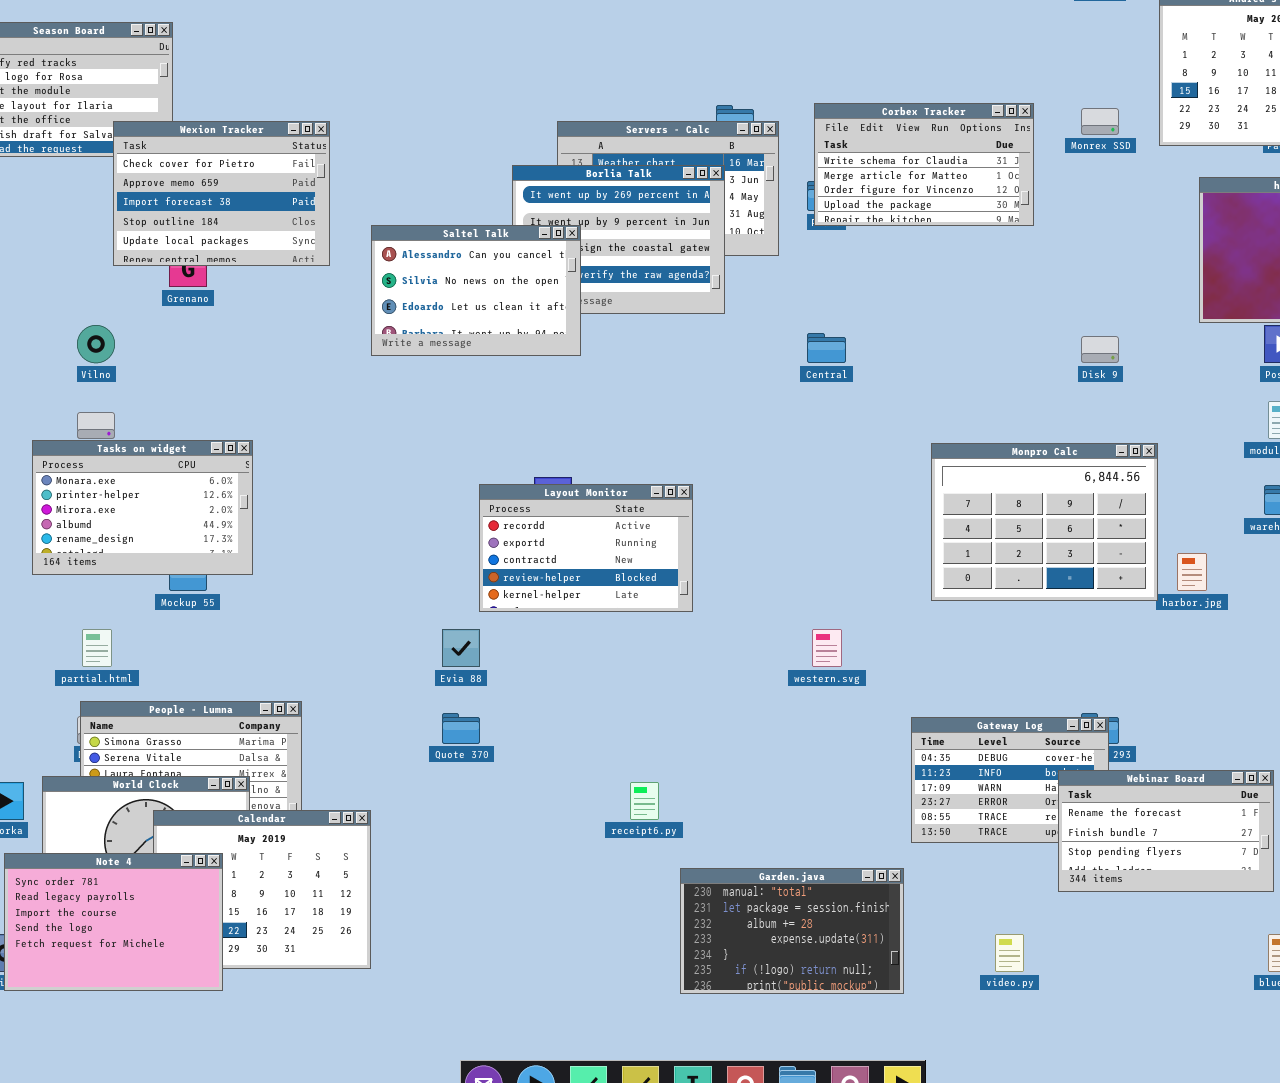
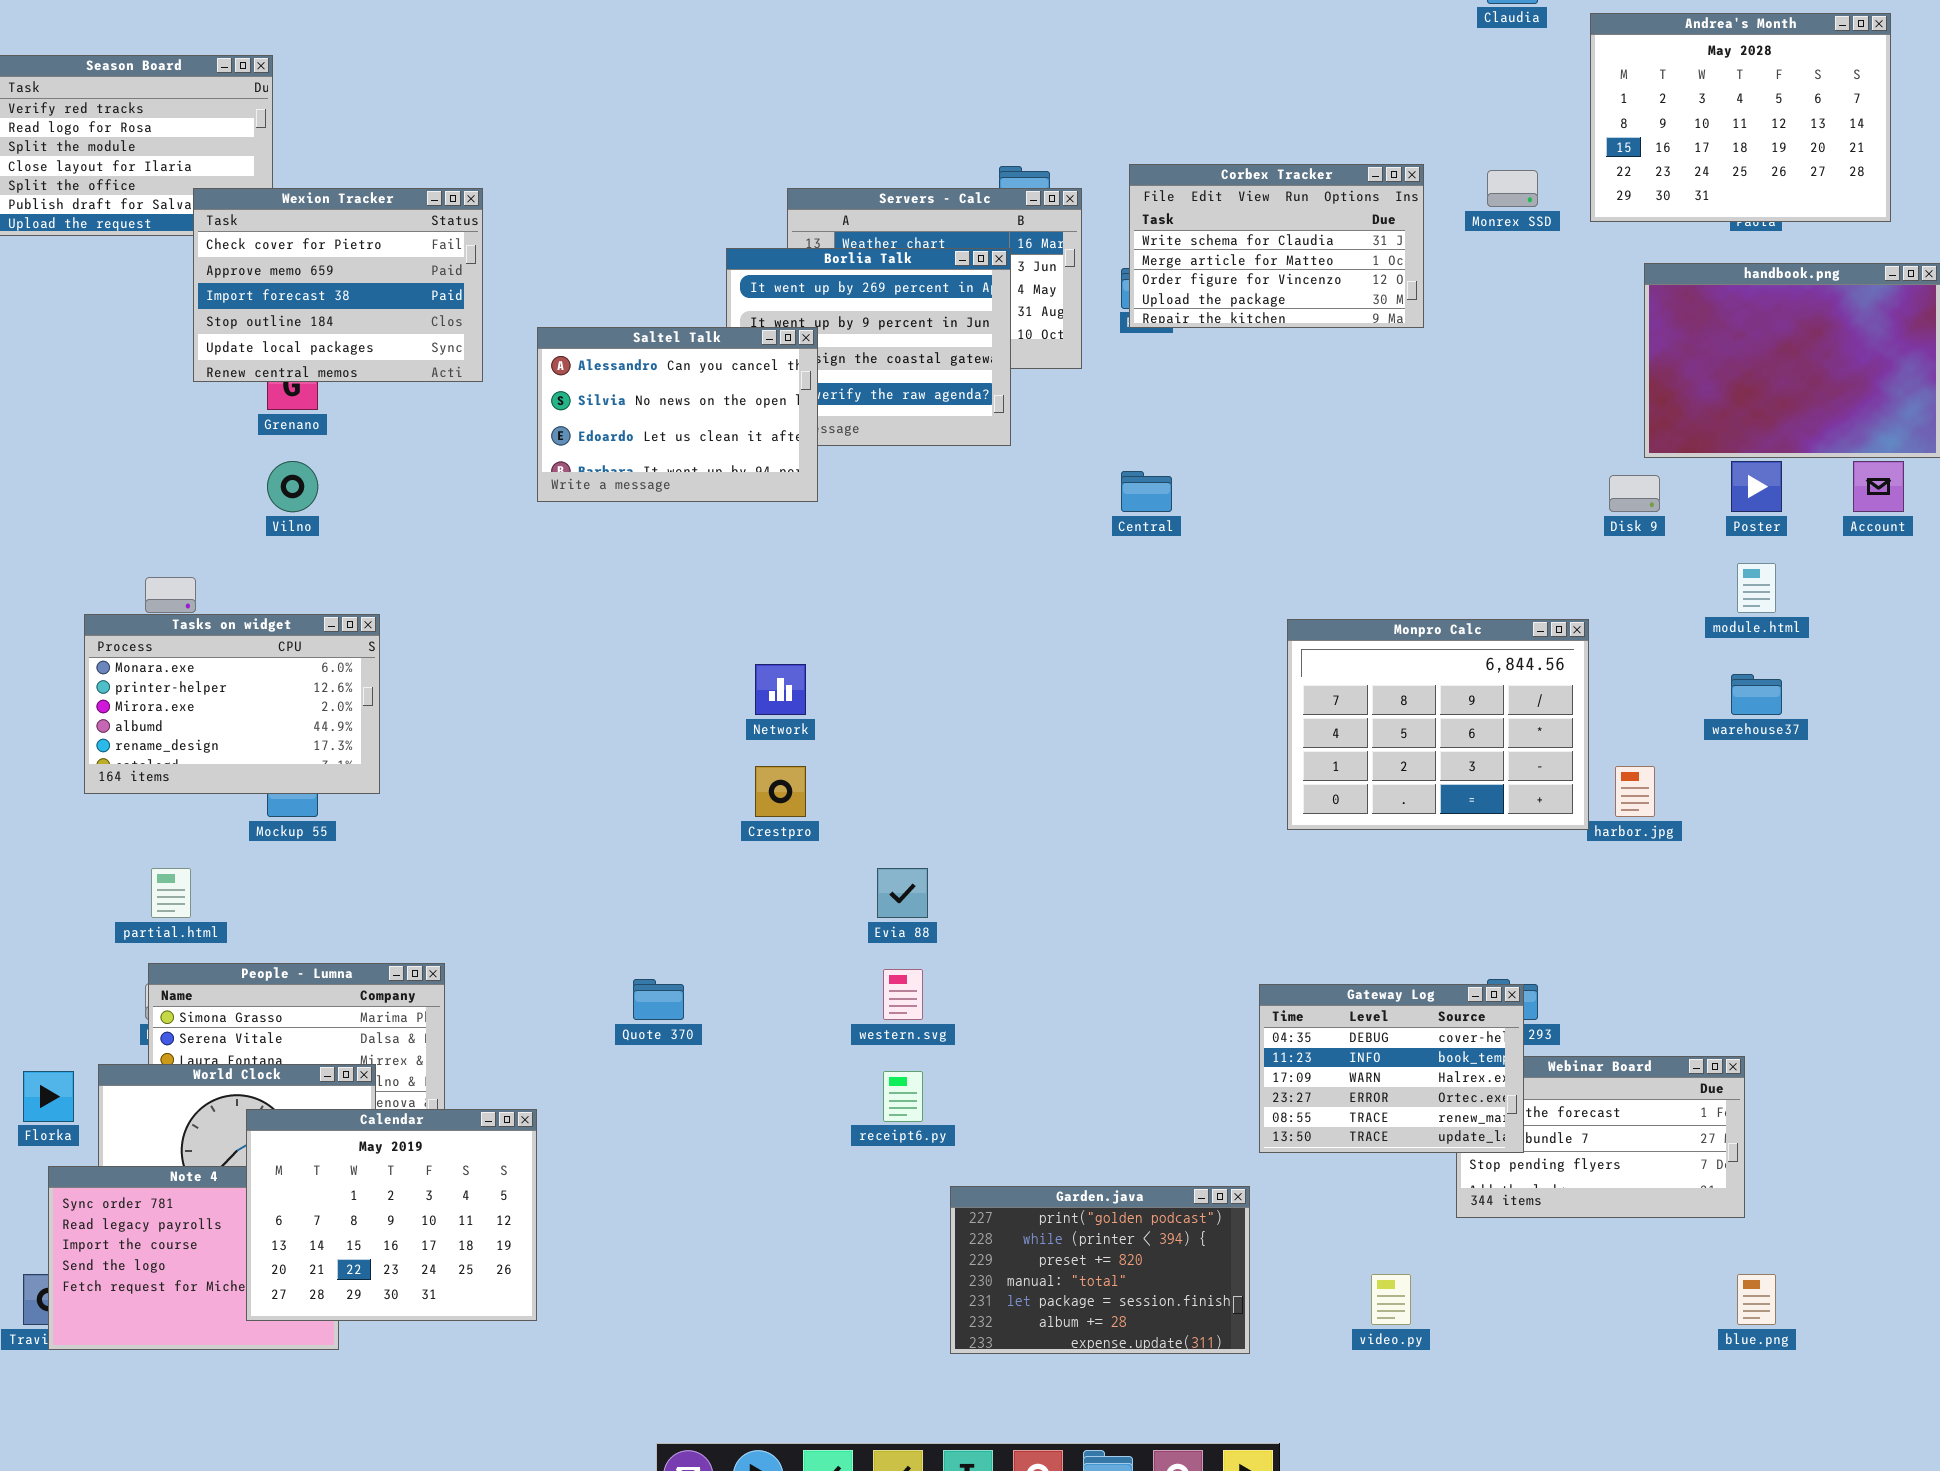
Vilno: [77,325,115,363] -> [267,461,318,512], moved
Disk 9: [1081,336,1119,363] -> [1609,475,1660,512], moved
Layout Monitor: [479,484,693,612] -> none, closed
Evia 88: [442,629,480,667] -> [877,868,928,918], moved
western.svg: [812,629,842,667] -> [883,969,923,1020], moved
Gateway Log: [911,717,1109,843] -> [1259,984,1524,1153], raised
Calendar: [153,810,371,969] -> [246,1109,537,1321], raised
Garden.java: [680,868,904,994] -> [950,1186,1250,1354], scrolled up 3 rows

